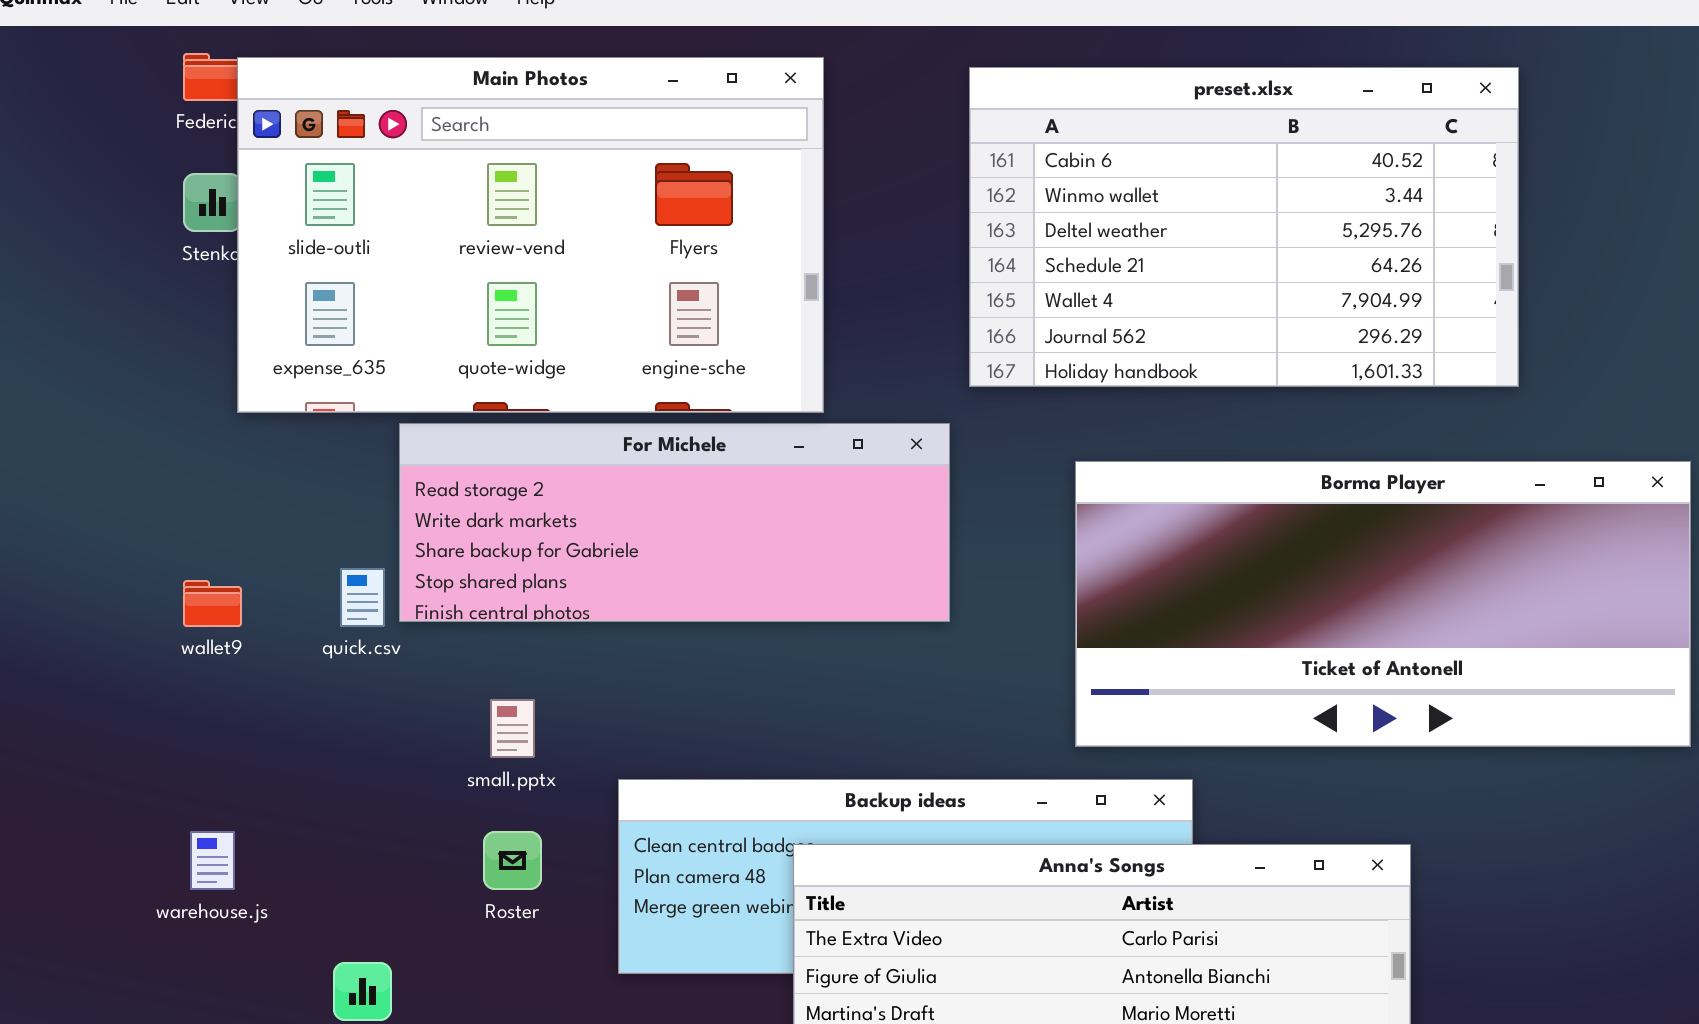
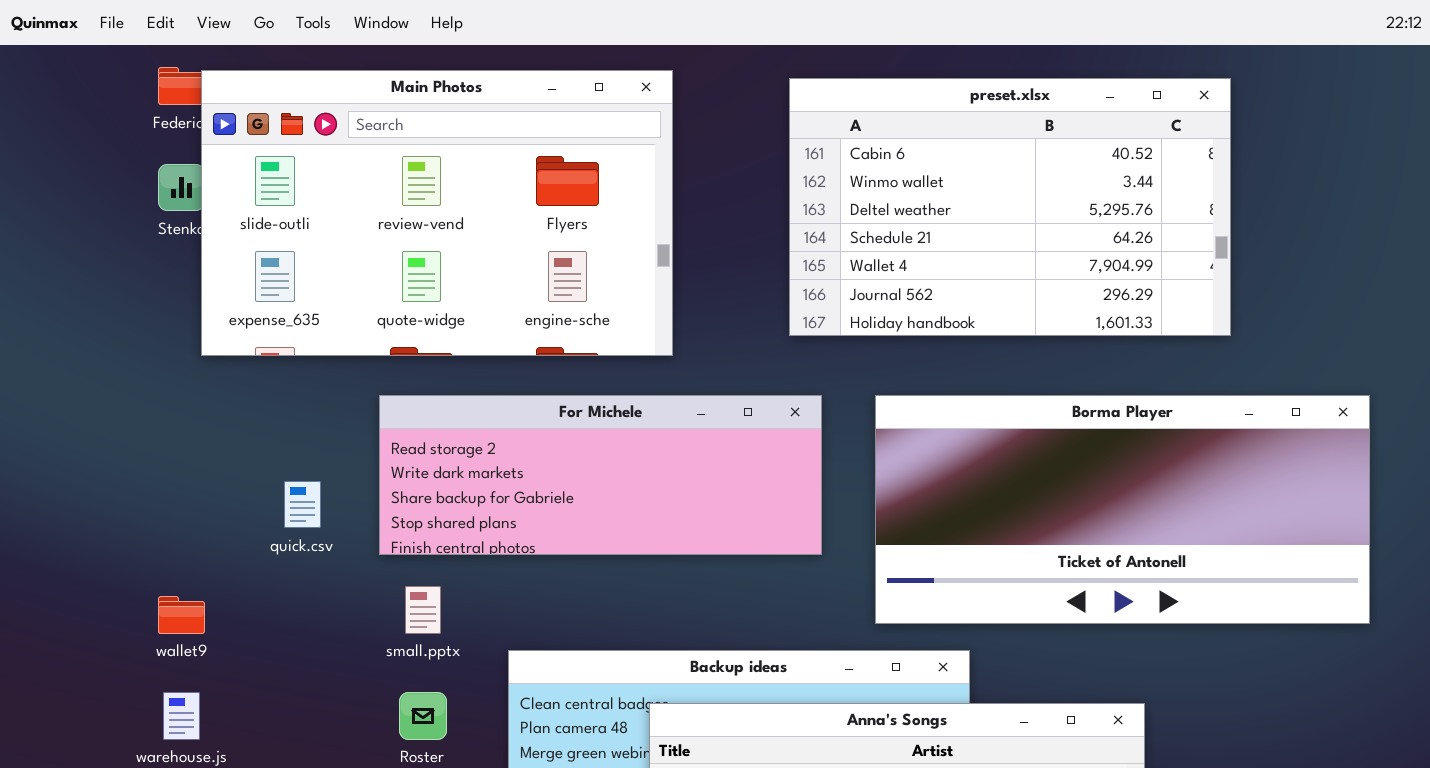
For Michele: [399,423,950,622] -> [379,395,822,555], moved
wallet9: [183,580,242,627] -> [158,596,205,634], moved

